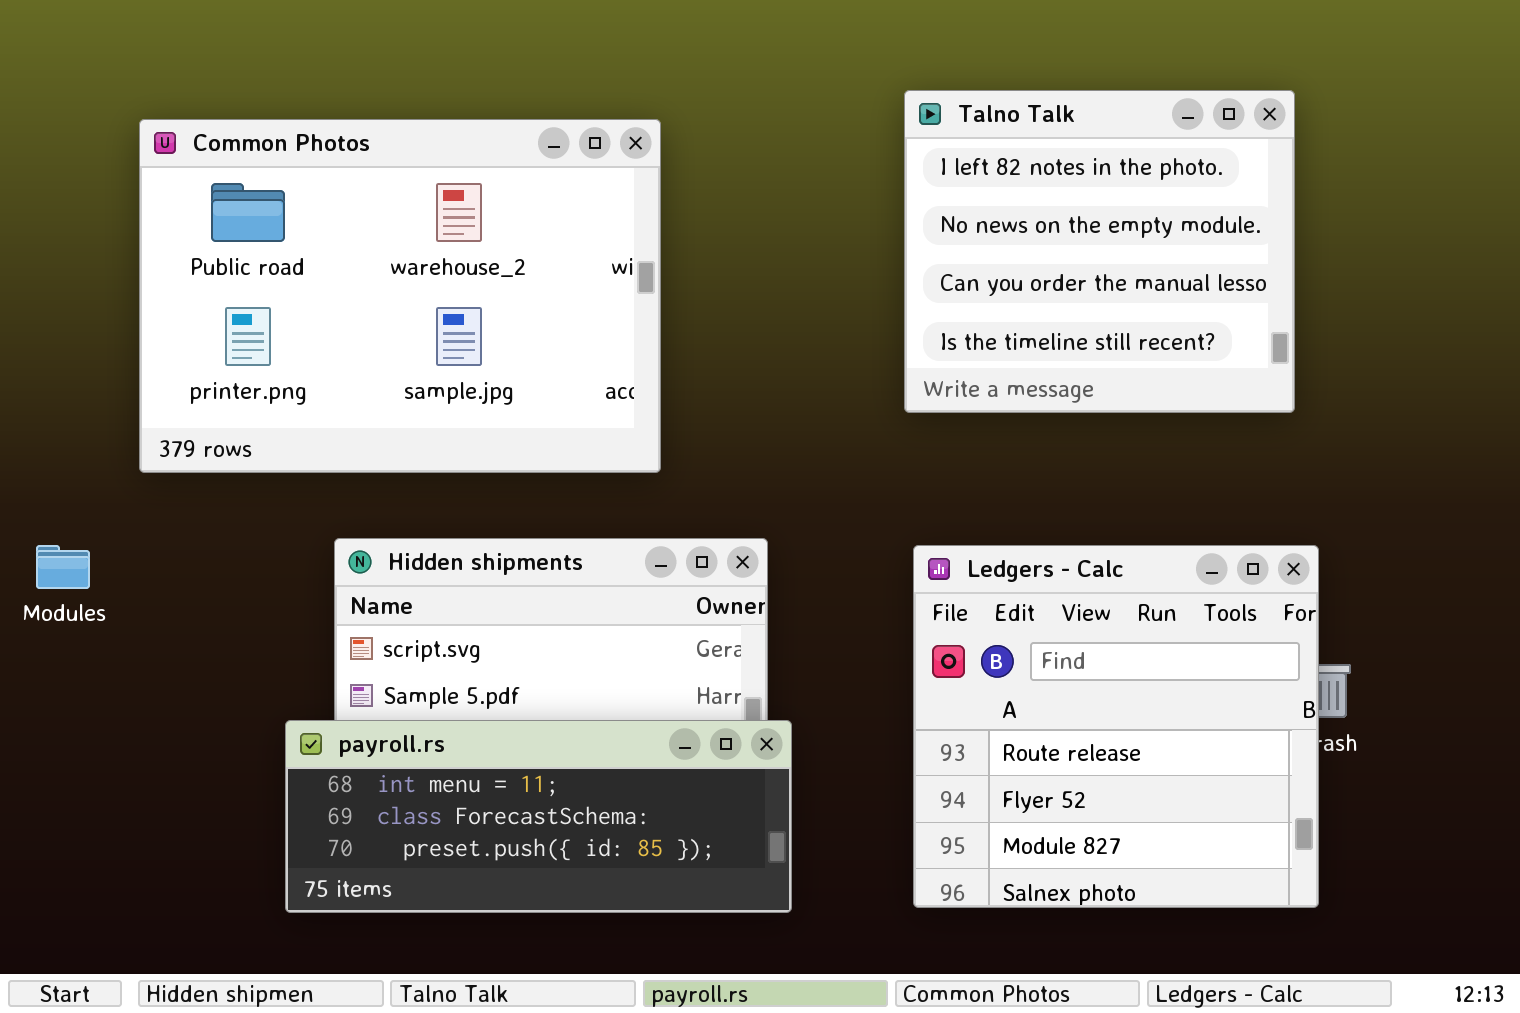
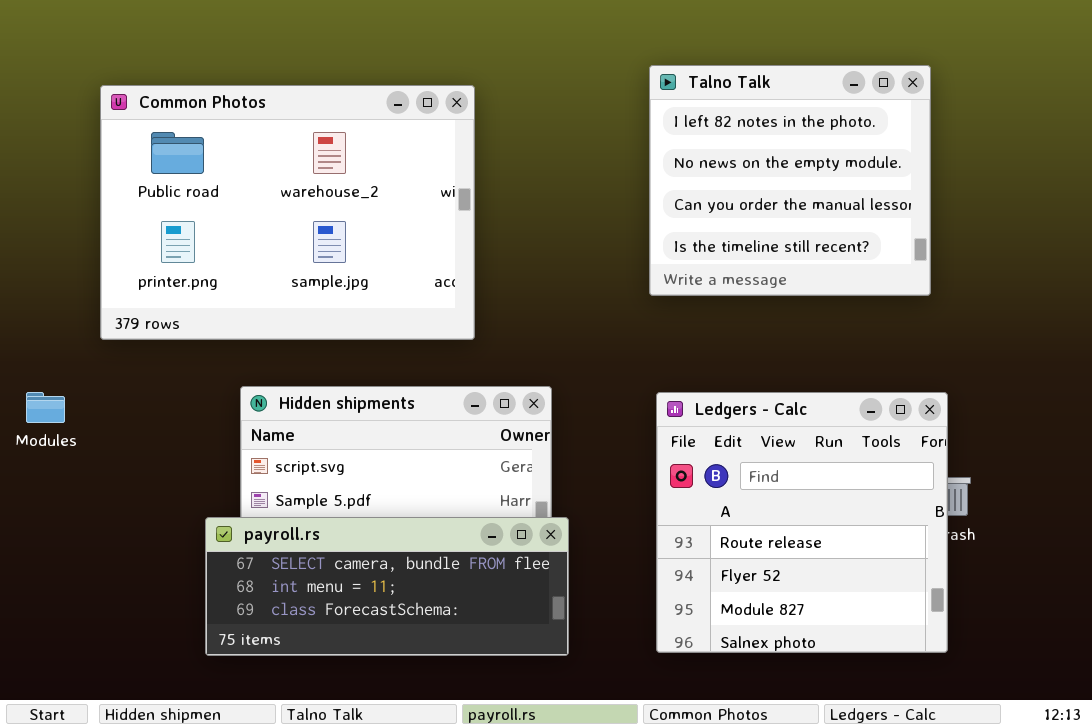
payroll.rs: [285,720,792,913] -> [205,517,569,656], scrolled up 1 row

